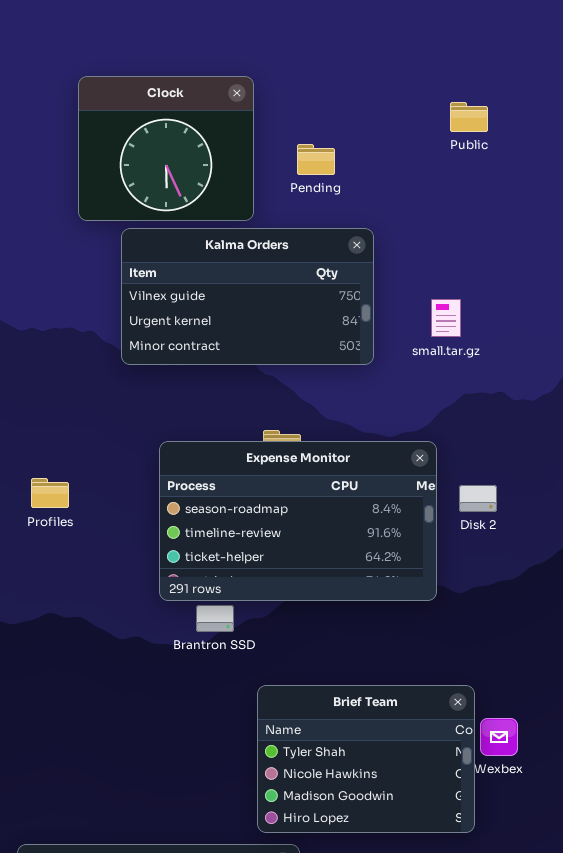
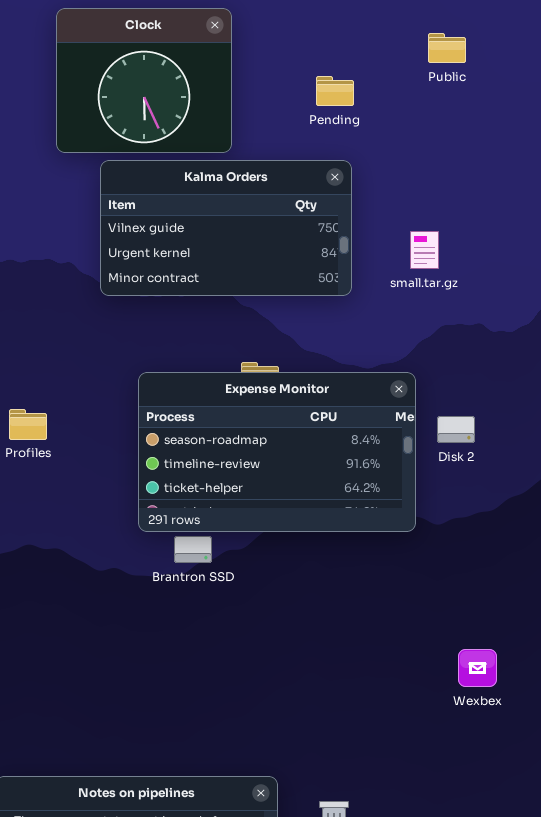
Pending: [297,144,335,175] -> [316,76,354,106], moved
Brief Team: [257,685,475,833] -> none, closed

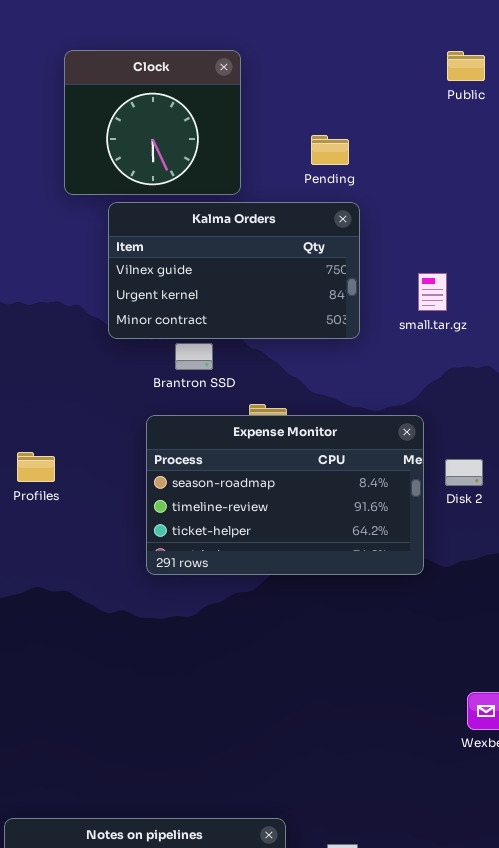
Public: [428,33,466,63] -> [447,51,485,81], moved
Pending: [316,76,354,106] -> [311,135,349,165], moved
Brantron SSD: [174,536,212,563] -> [175,343,213,370], moved

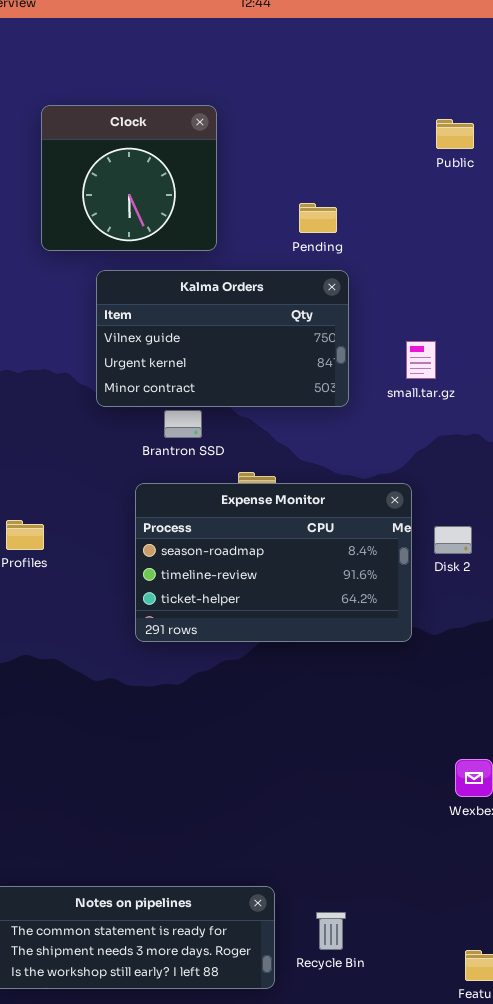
Clock: [64,50,241,195] -> [41,105,217,251], moved

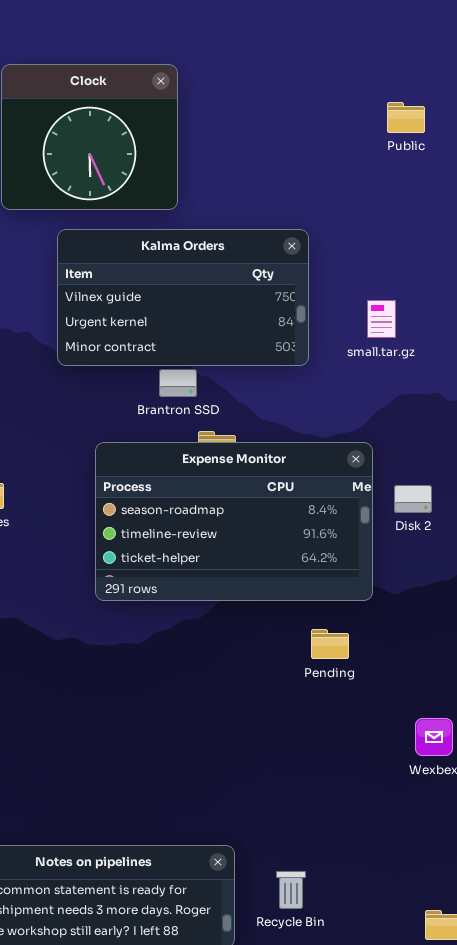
Public: [436,119,474,149] -> [387,102,425,133], moved
Pending: [299,203,337,233] -> [311,629,349,659], moved
Brantron SSD: [164,410,202,438] -> [159,369,197,397], moved

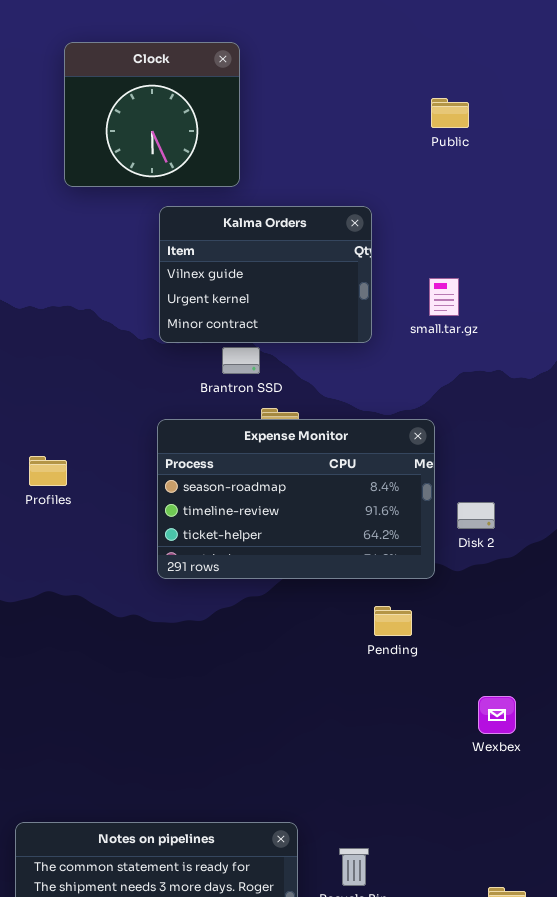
Public: [387,102,425,133] -> [431,98,469,128], moved
Kalma Orders: [57,229,309,366] -> [159,206,372,343], resized
Disk 2: [394,485,432,513] -> [457,502,495,529], moved

